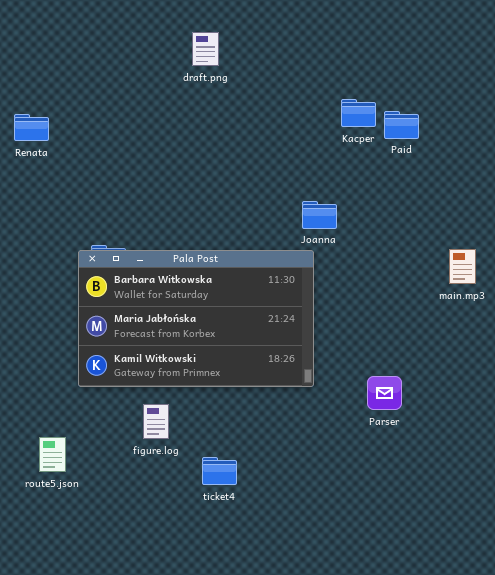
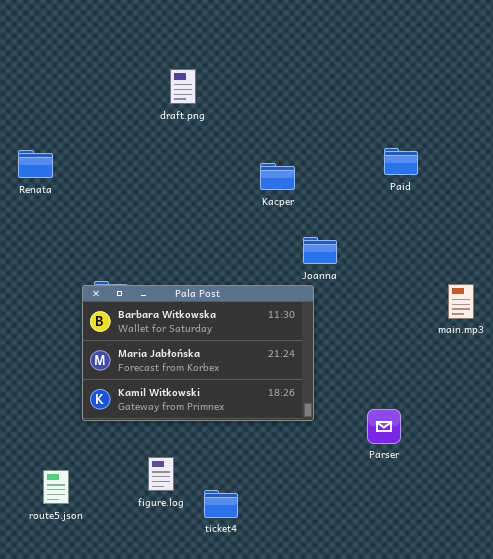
draft.png: [192,32,219,66] -> [170,69,196,104], moved
Kacper: [341,99,376,127] -> [260,163,295,190], moved
figure.log: [143,404,169,439] -> [148,457,174,491], moved

